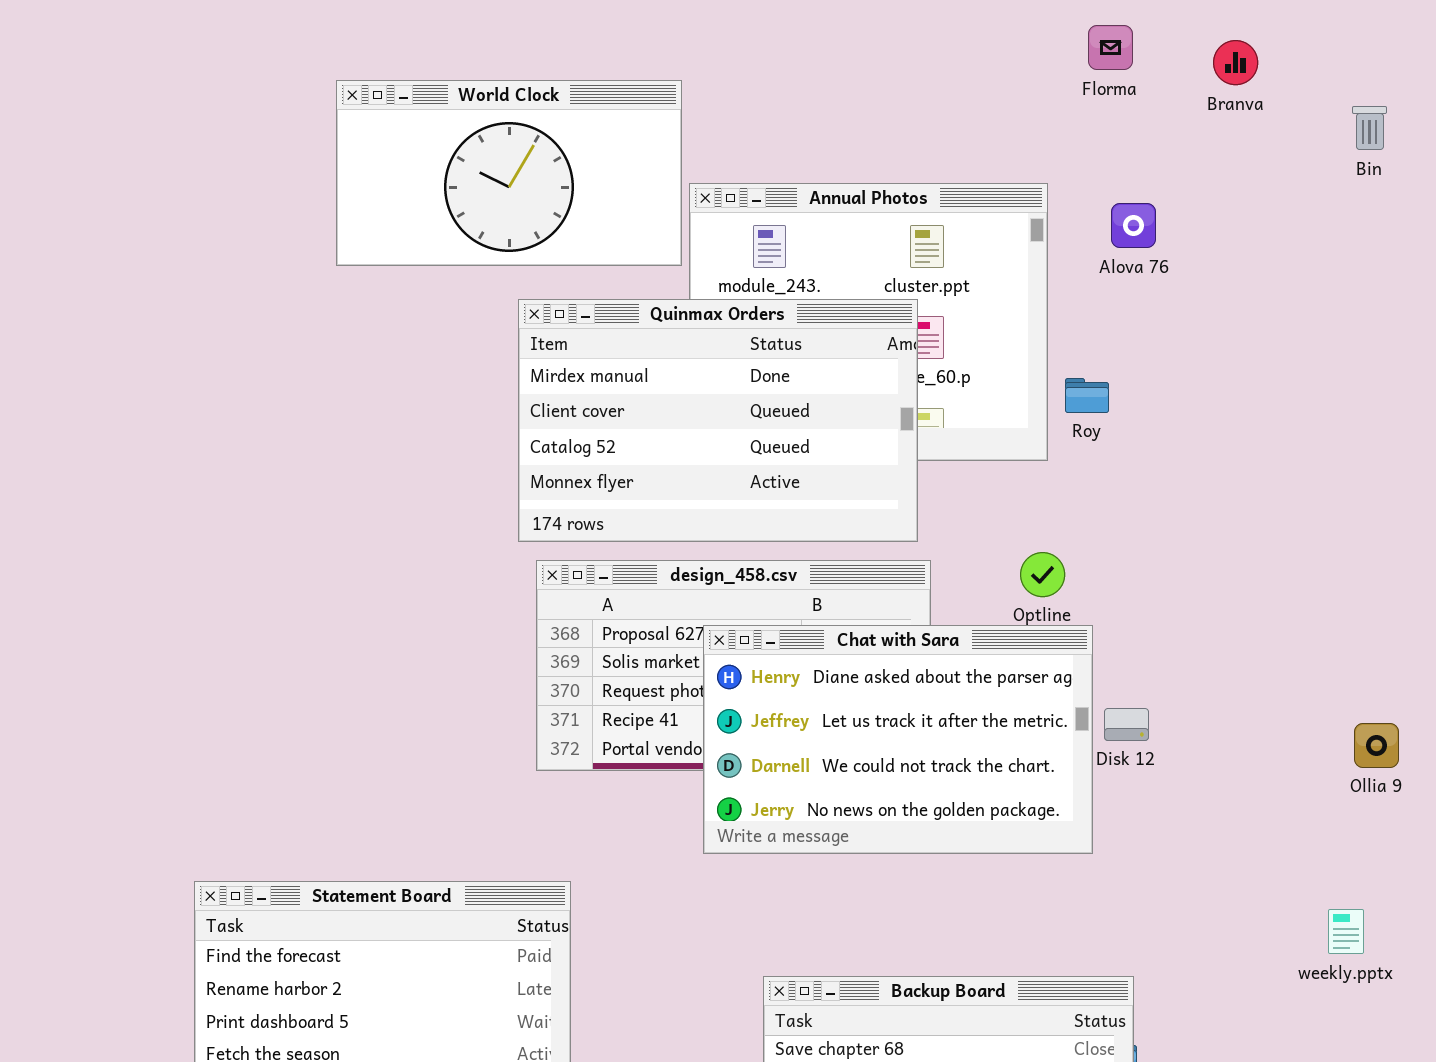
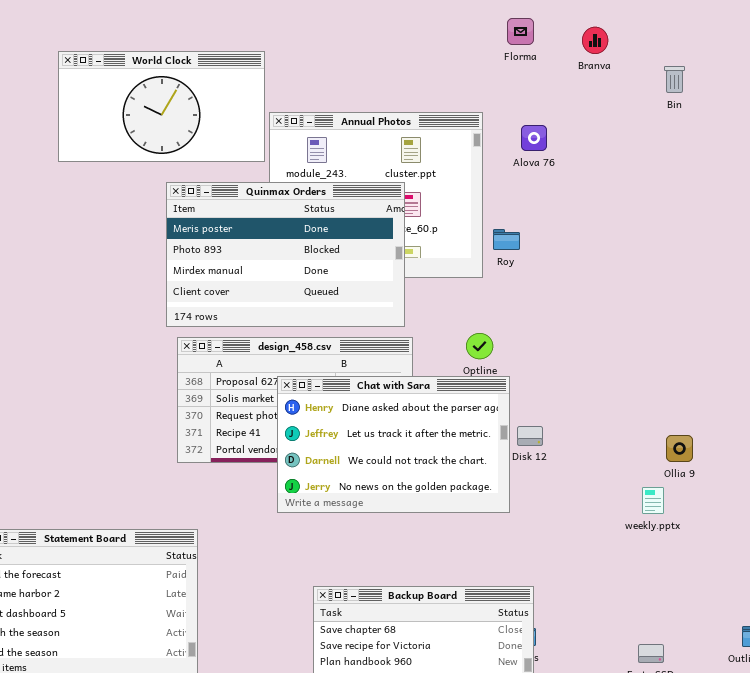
Quinmax Orders: [518,299,918,542] -> [166,182,405,327], scrolled up 2 rows
weekly.pptx: [1328,909,1364,954] -> [642,487,664,514], moved

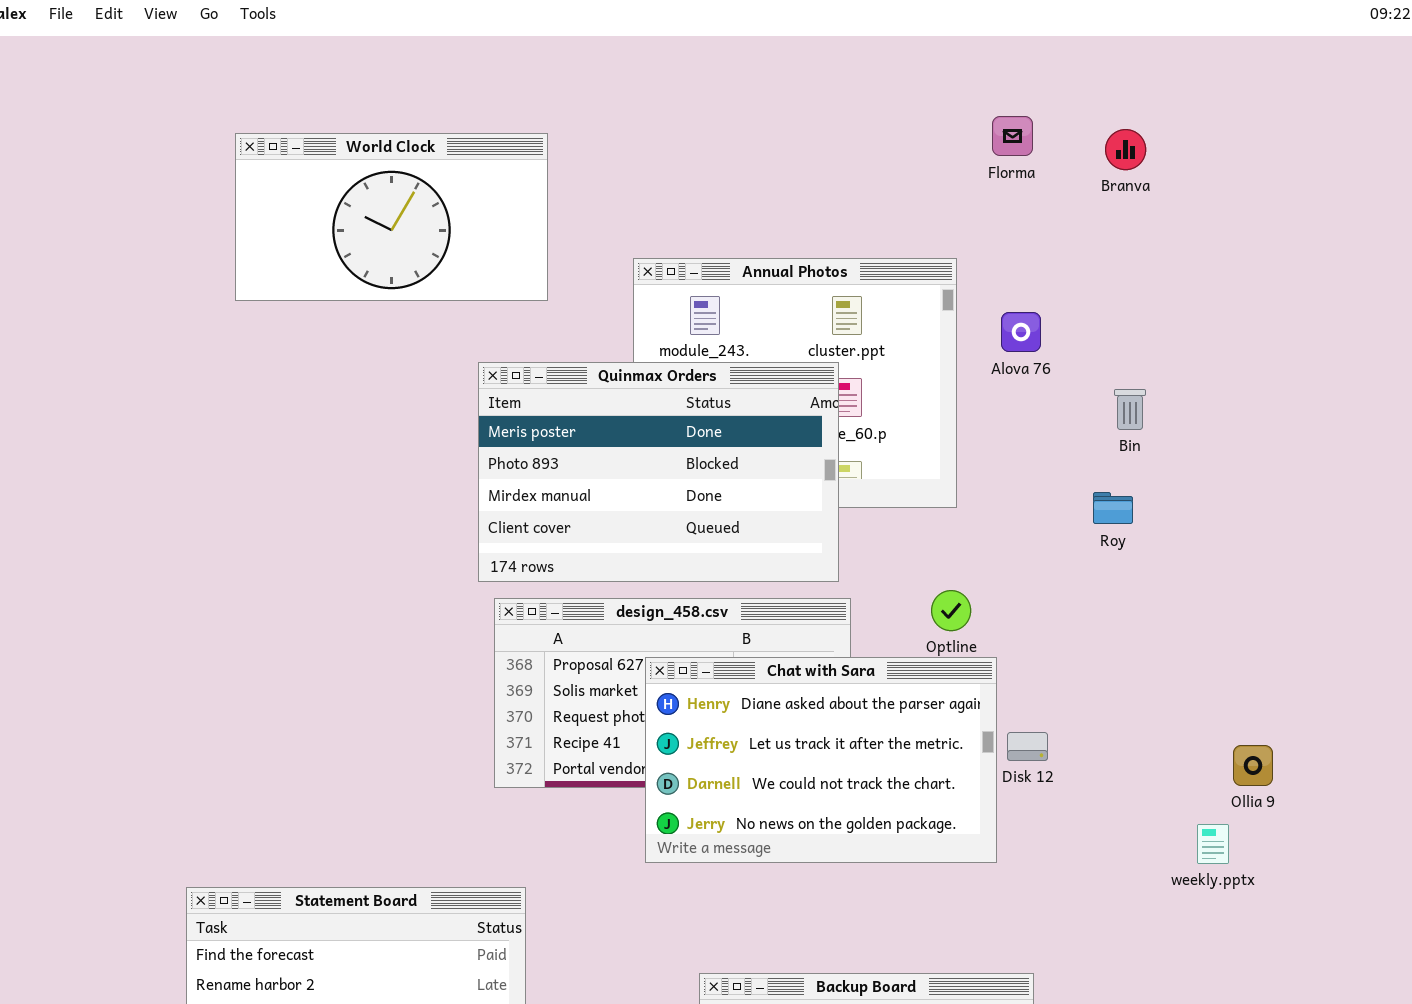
World Clock: [58,51,265,162] -> [235,133,548,301], moved
Bin: [664,66,685,93] -> [1114,389,1146,430], moved
Alova 76: [521,125,547,151] -> [1001,312,1041,352], moved
Roy: [493,229,520,250] -> [1093,492,1133,524], moved

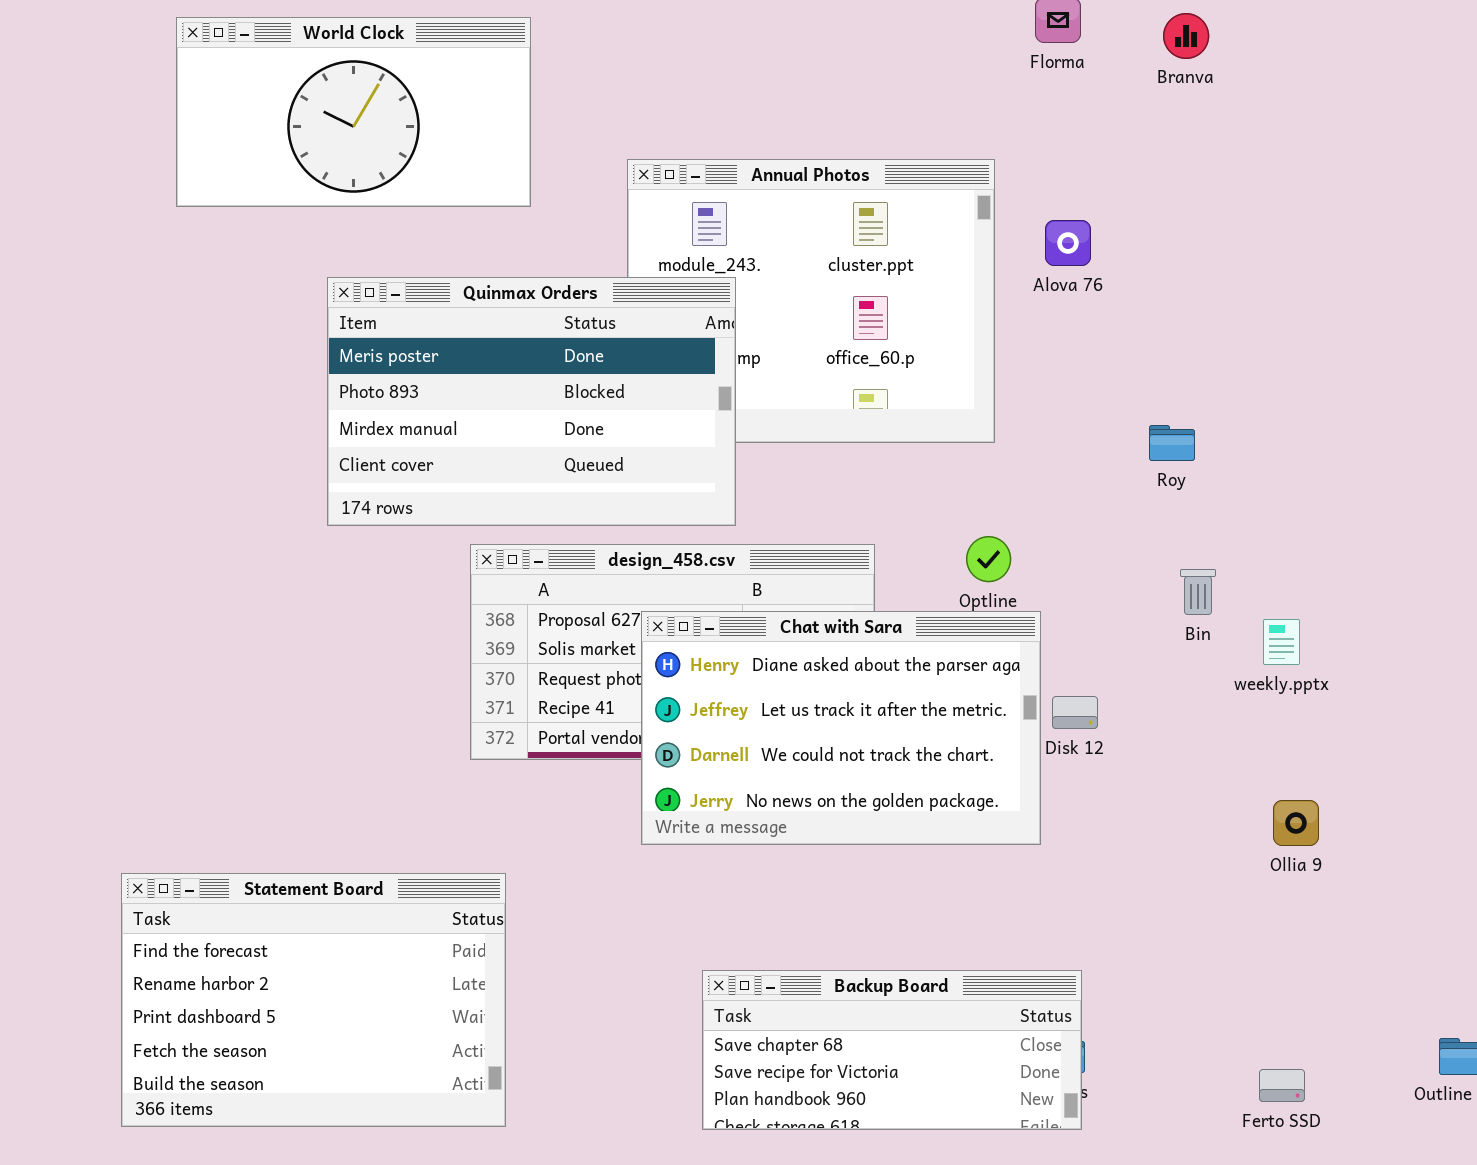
Quinmax Orders: [478,362,839,582] -> [327,277,736,526], moved
Bin: [1114,389,1146,430] -> [1180,569,1216,615], moved
Ollia 9: [1233,745,1273,786] -> [1273,800,1319,846], moved
weekly.pptx: [1197,824,1229,864] -> [1263,619,1300,665], moved

